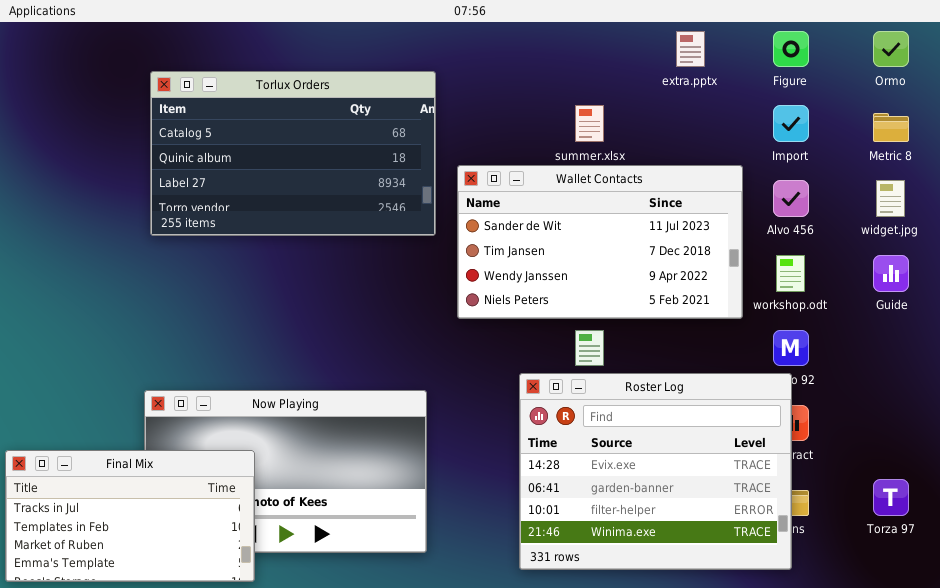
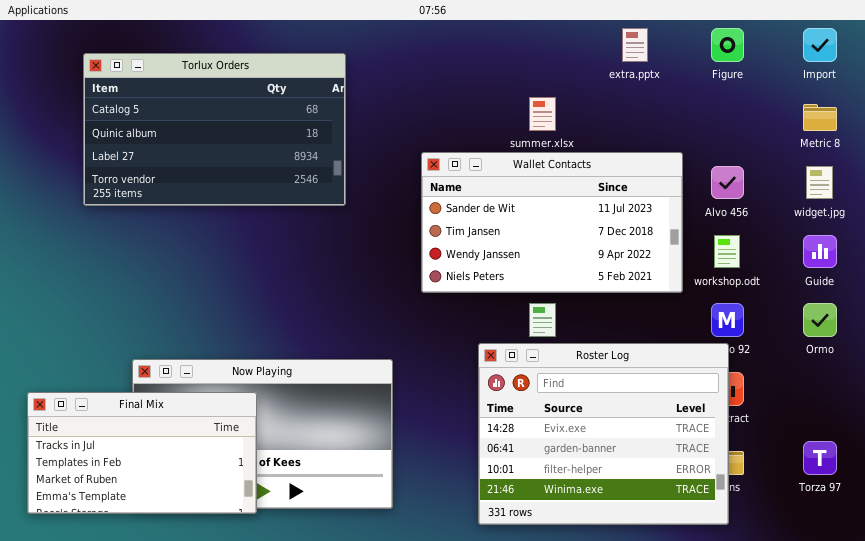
Ormo: [873,31,909,67] -> [803,303,837,337], moved
Torlux Orders: [150,71,436,236] -> [83,53,346,206], moved
Import: [773,105,809,142] -> [803,28,837,62], moved
Final Mix: [5,450,255,582] -> [27,392,257,514], moved

